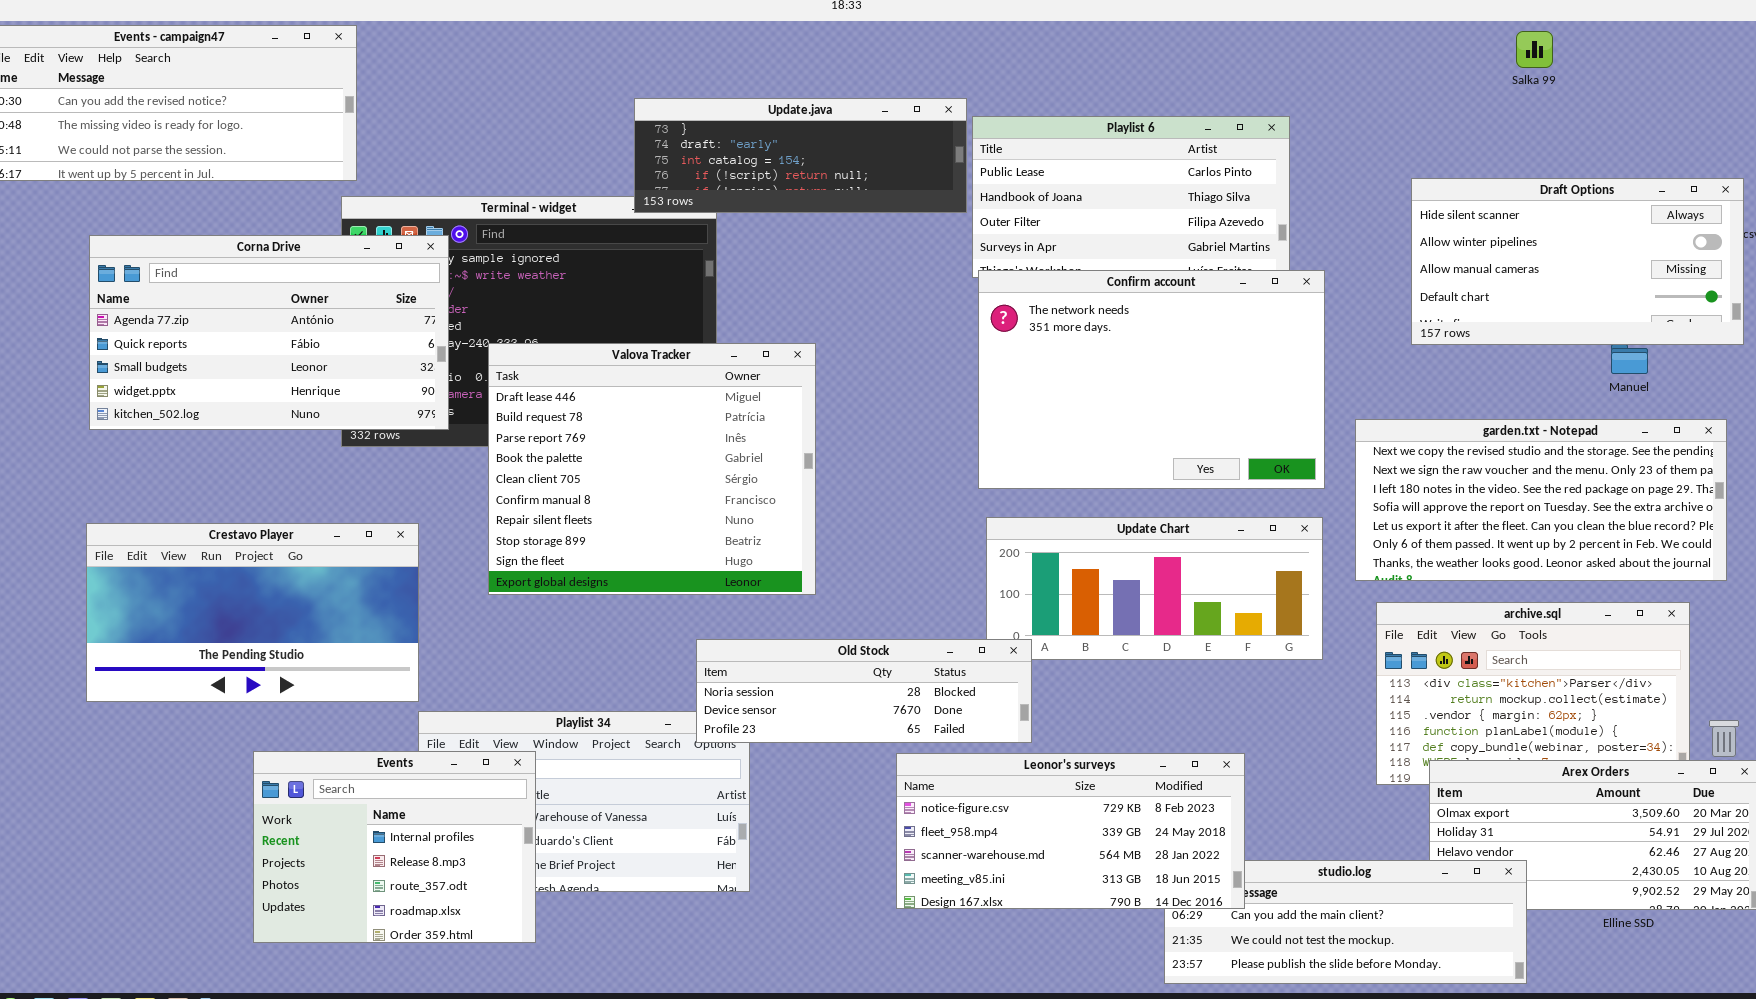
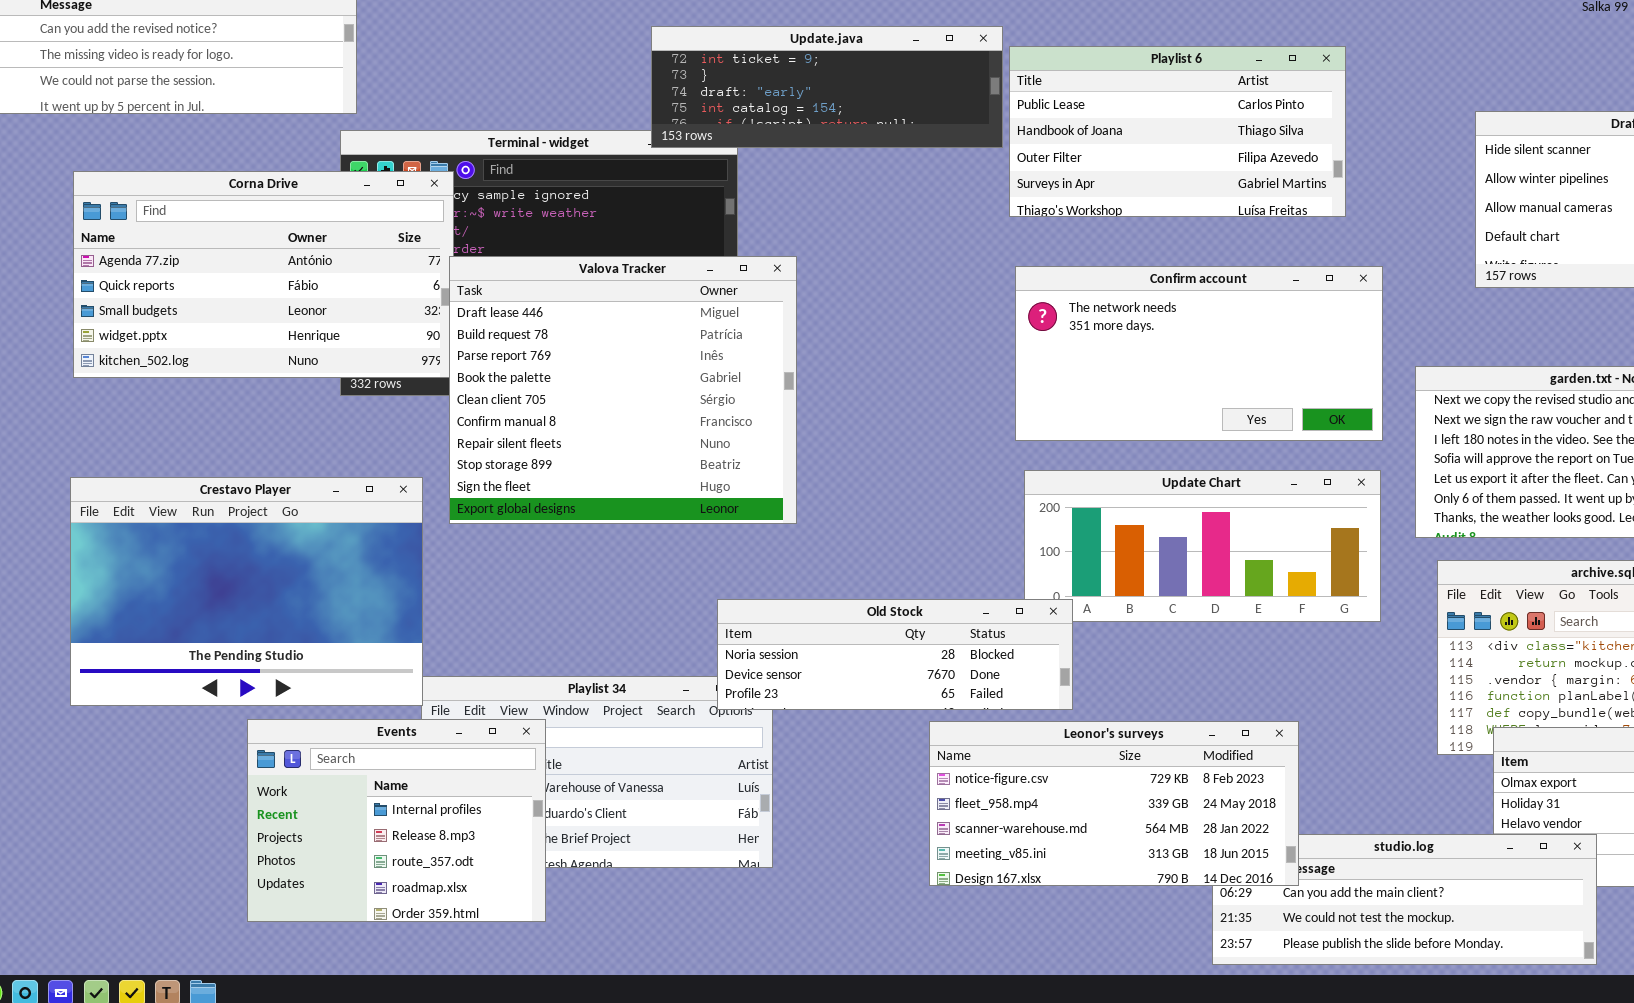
Update.java: [634,98,967,213] -> [651,26,1003,148], scrolled up 1 row
Confirm account: [978,270,1325,489] -> [1015,266,1383,441], resized
Valova Tracker: [488,343,816,595] -> [449,256,797,524], moved
Crestavo Player: [86,523,419,702] -> [70,477,423,706], resized

